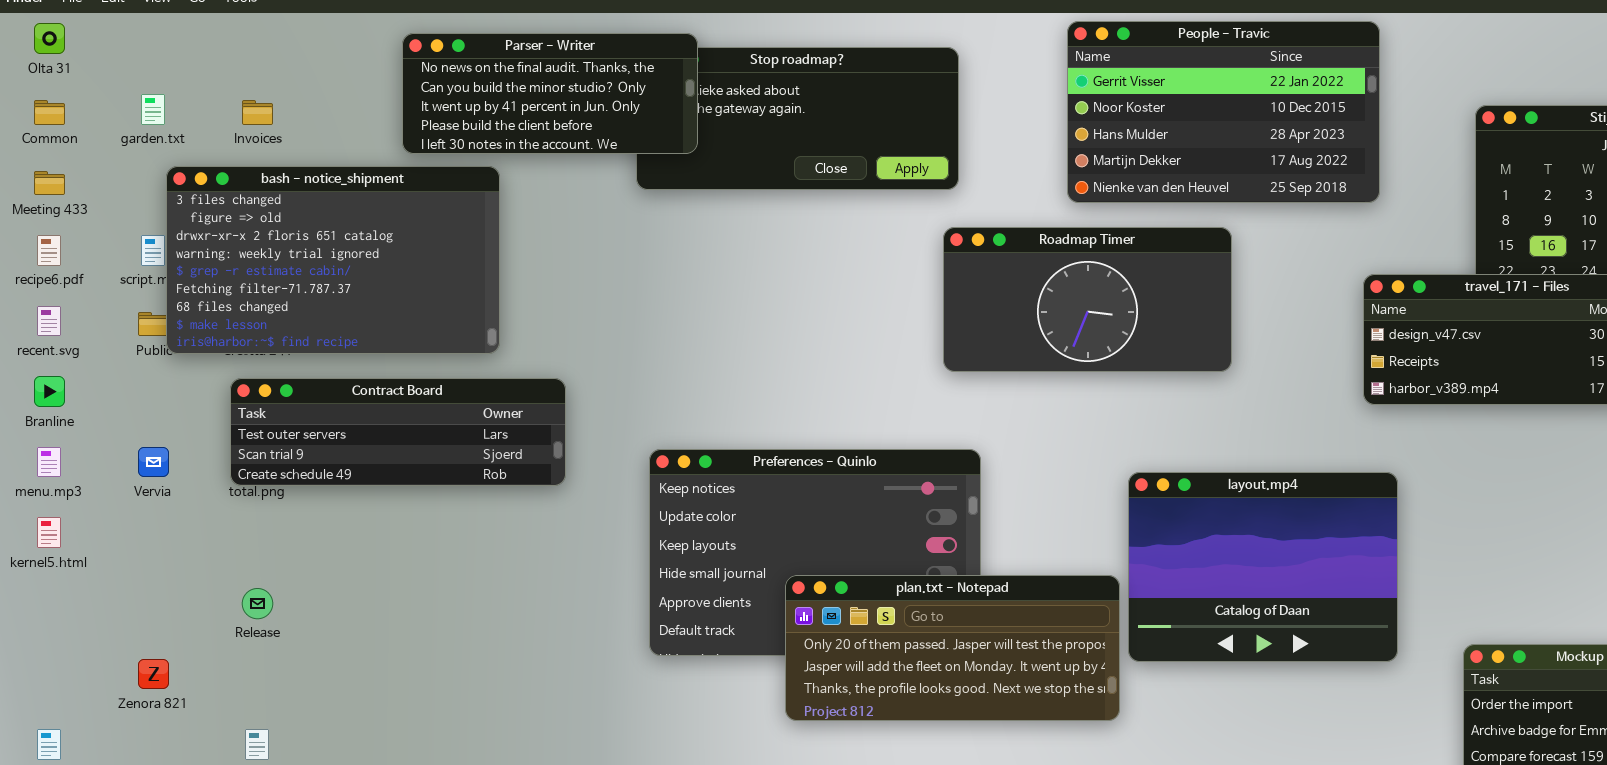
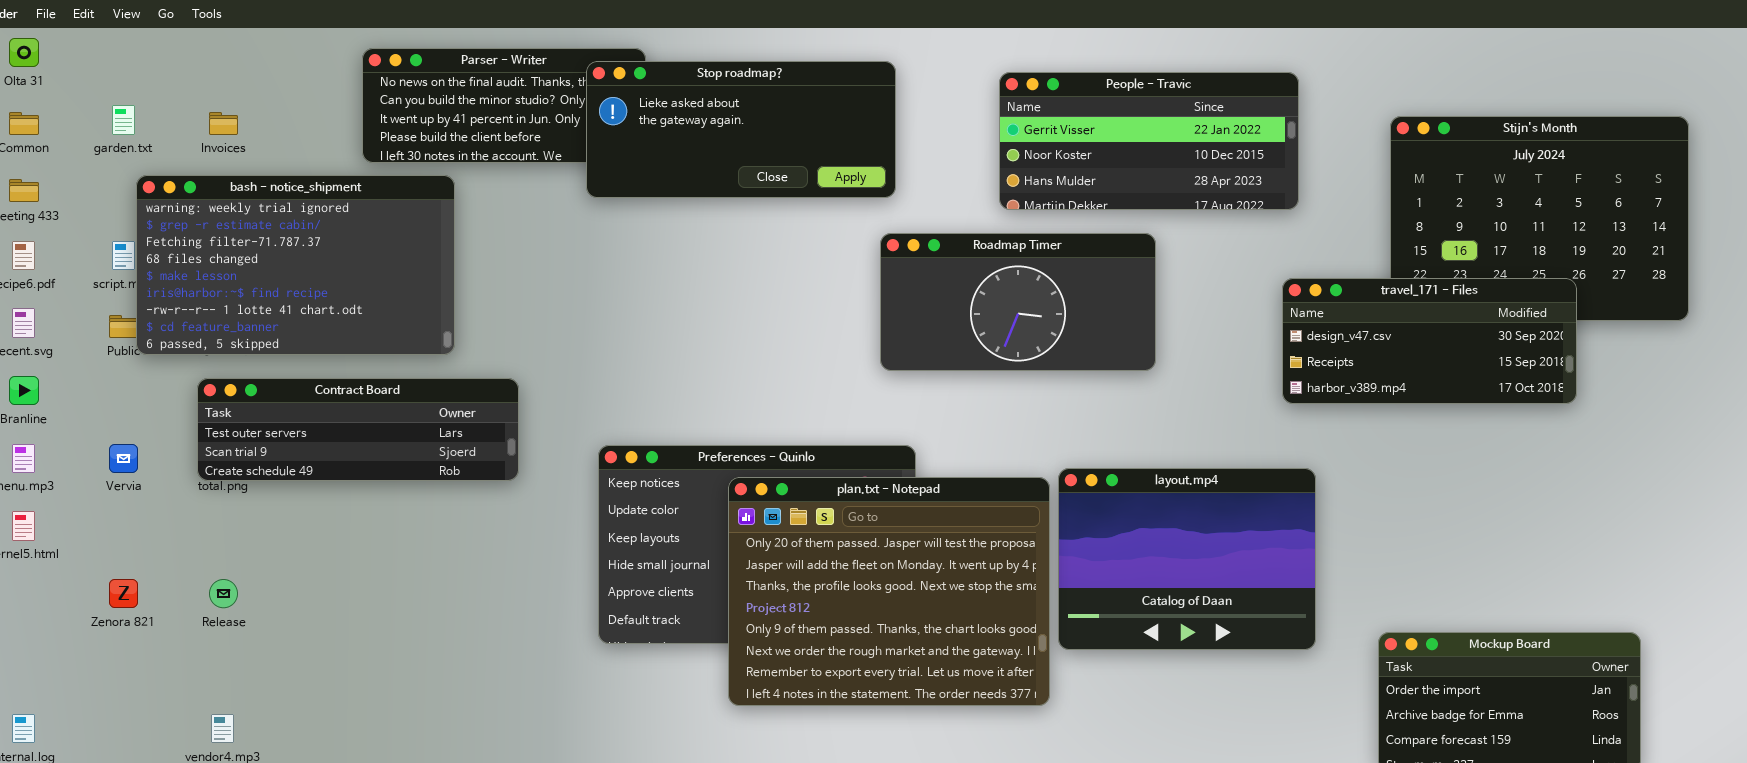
People - Travic: [1067,21,1380,203] -> [999,72,1299,210], resized
Stop roadmap?: [636,47,959,190] -> [586,61,896,198], raised
bash - notice_shipment: [166,166,500,354] -> [136,175,455,355], scrolled down 3 rows
plan.txt - Notepad: [785,575,1120,721] -> [728,477,1050,706], resized
Zenora 821: [138,659,169,689] -> [109,579,138,608], moved

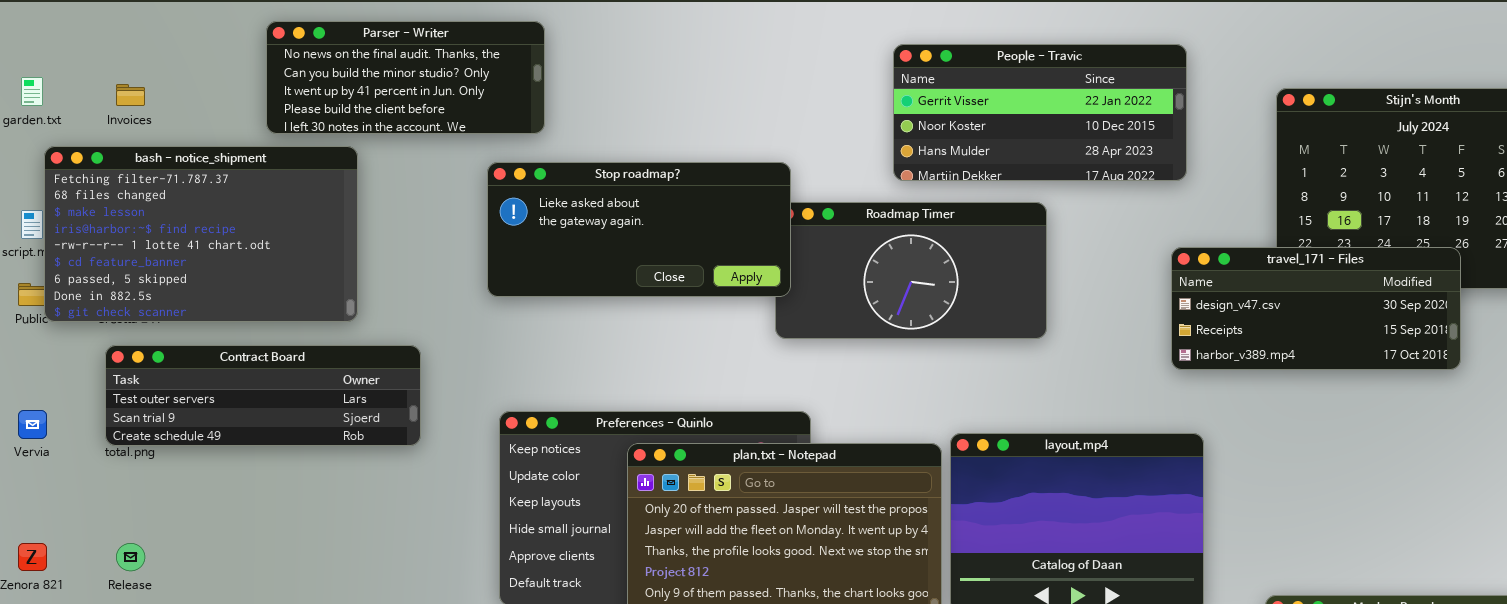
Stop roadmap?: [586,61,896,198] -> [487,162,791,297], moved
bash - notice_shipment: [136,175,455,355] -> [44,146,358,322], scrolled down 2 rows

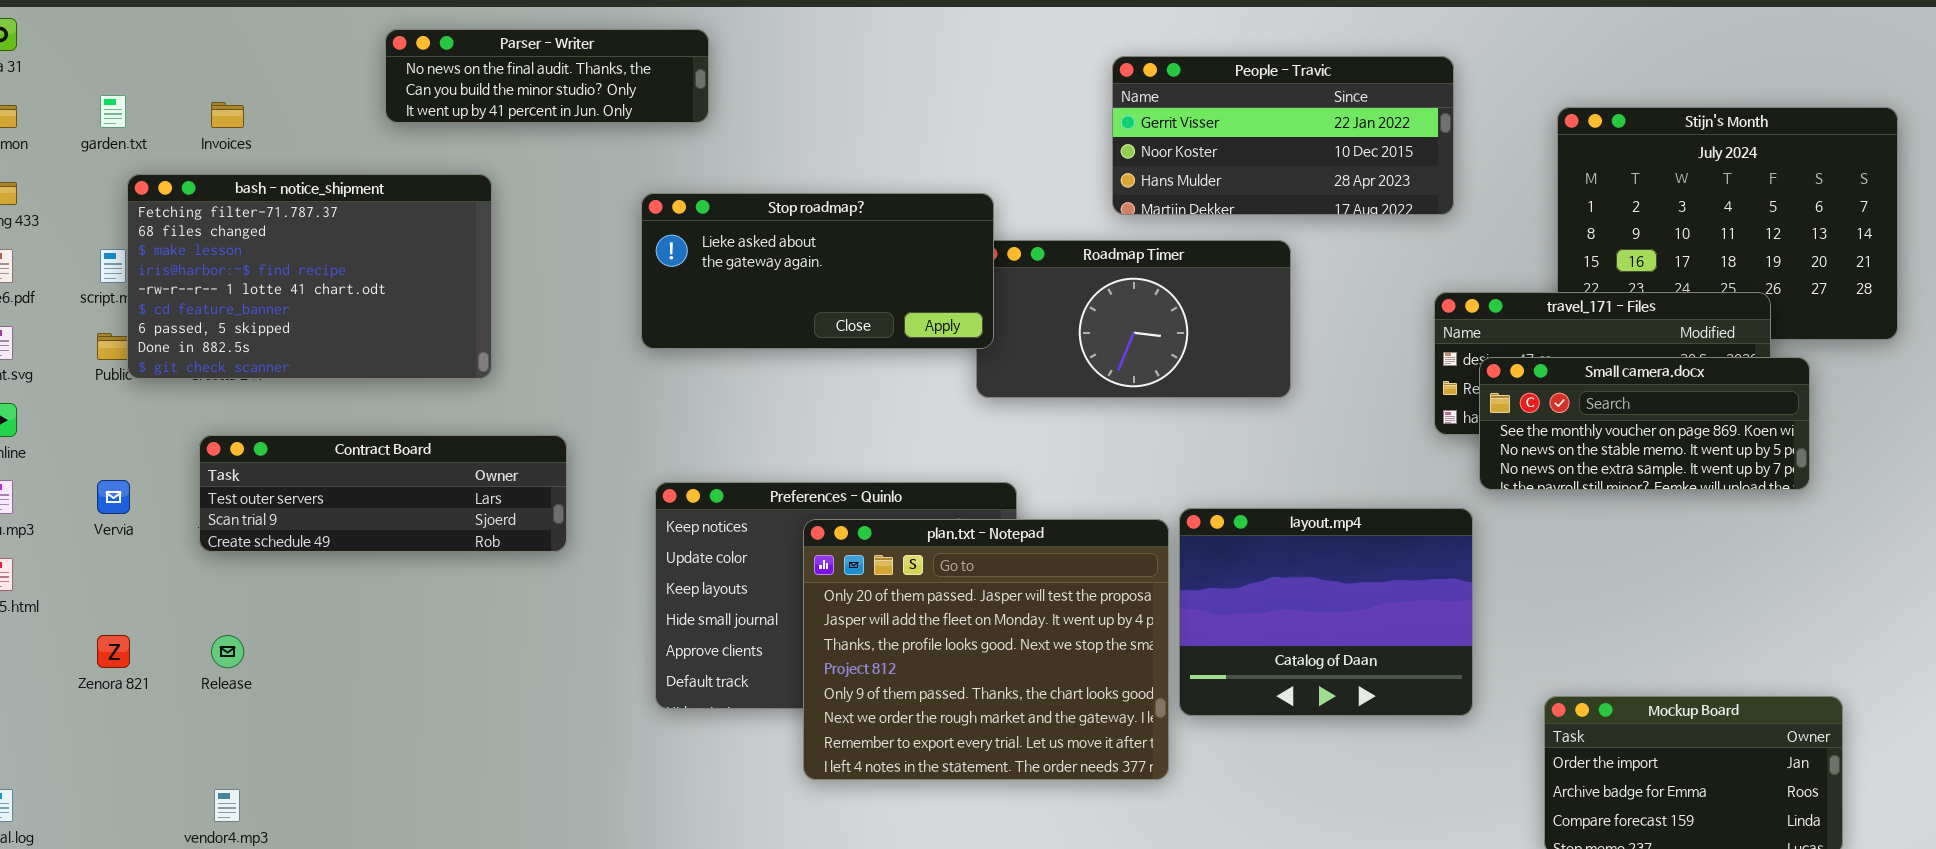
Parser - Writer: [266,21,545,134] -> [385,29,709,123], resized
Small camera.docx: none -> [1479,357,1810,490], opened
Contract Board: [105,345,421,446] -> [199,435,567,552], moved

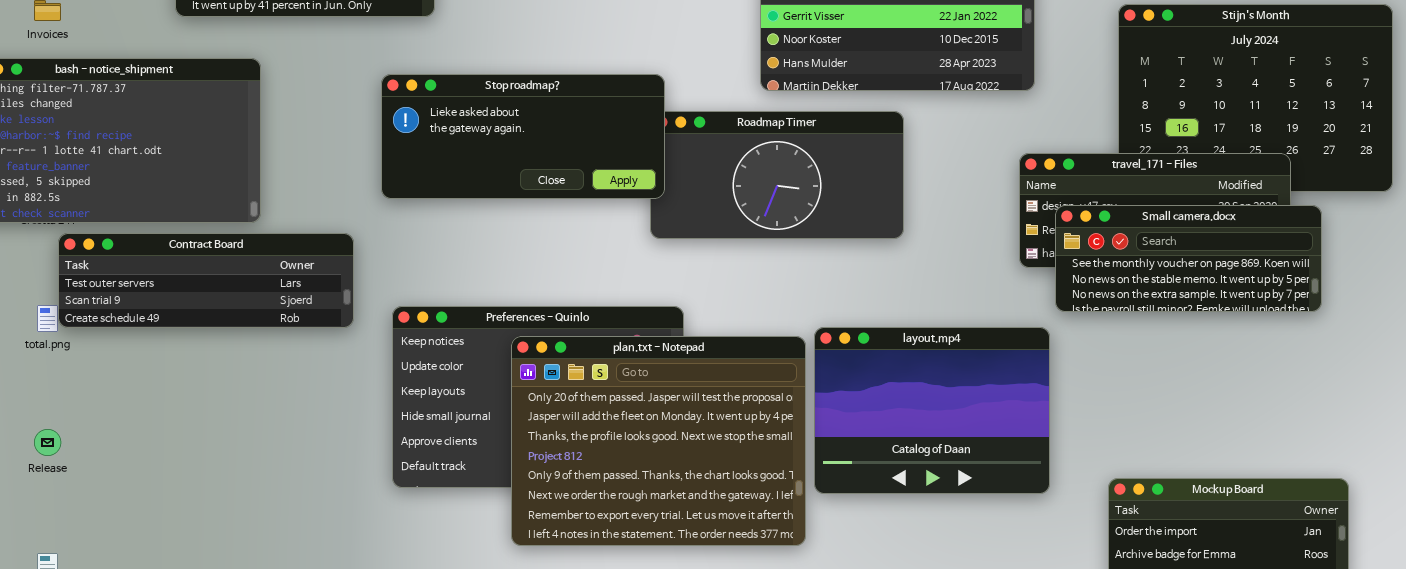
Contract Board: [199,435,567,552] -> [58,233,354,328], moved

